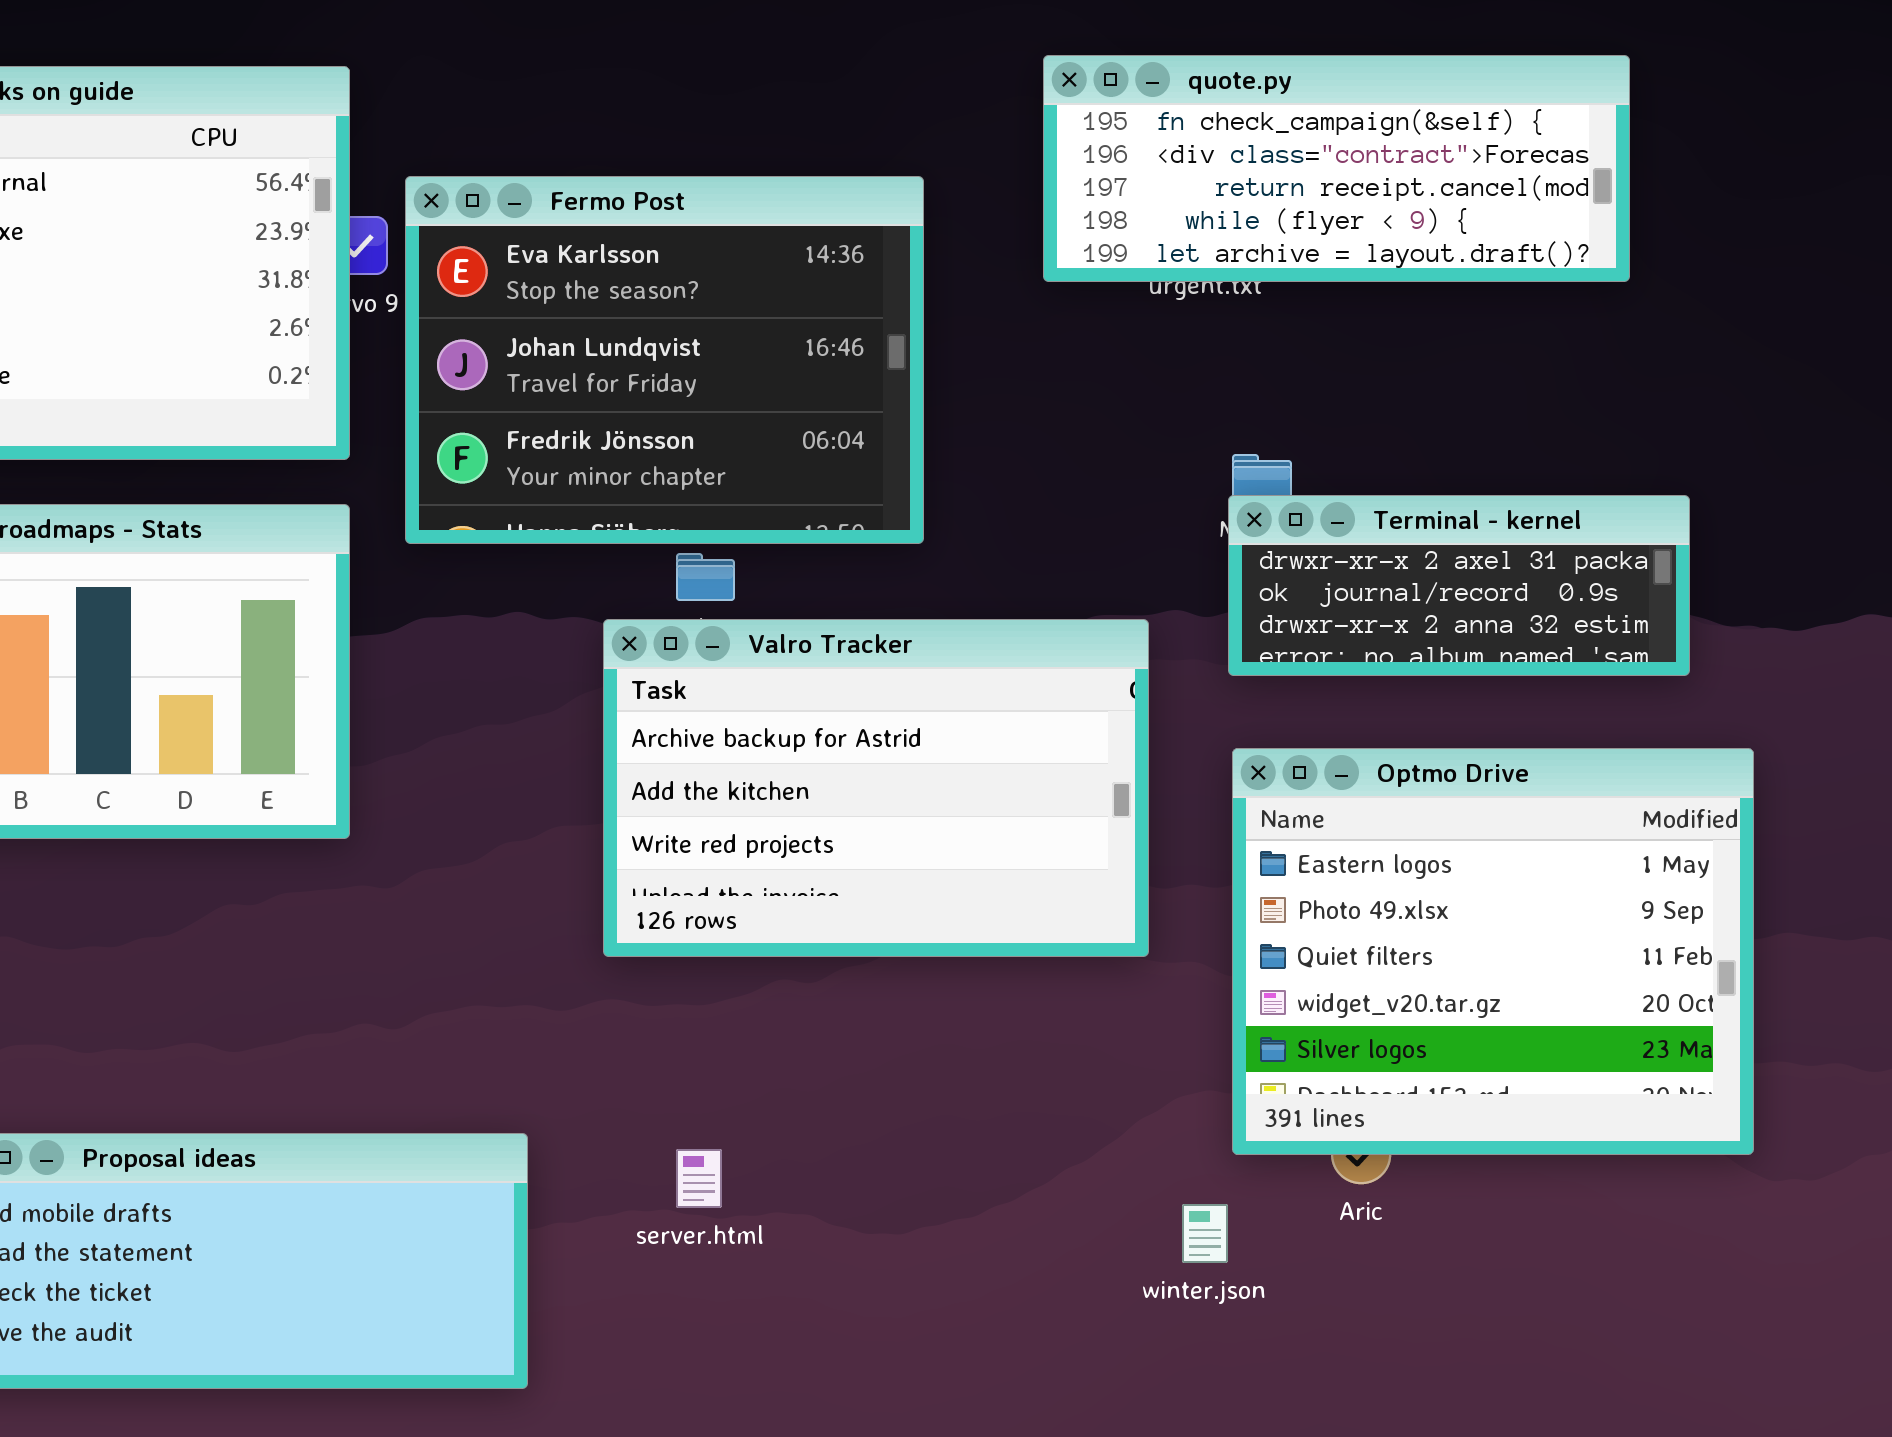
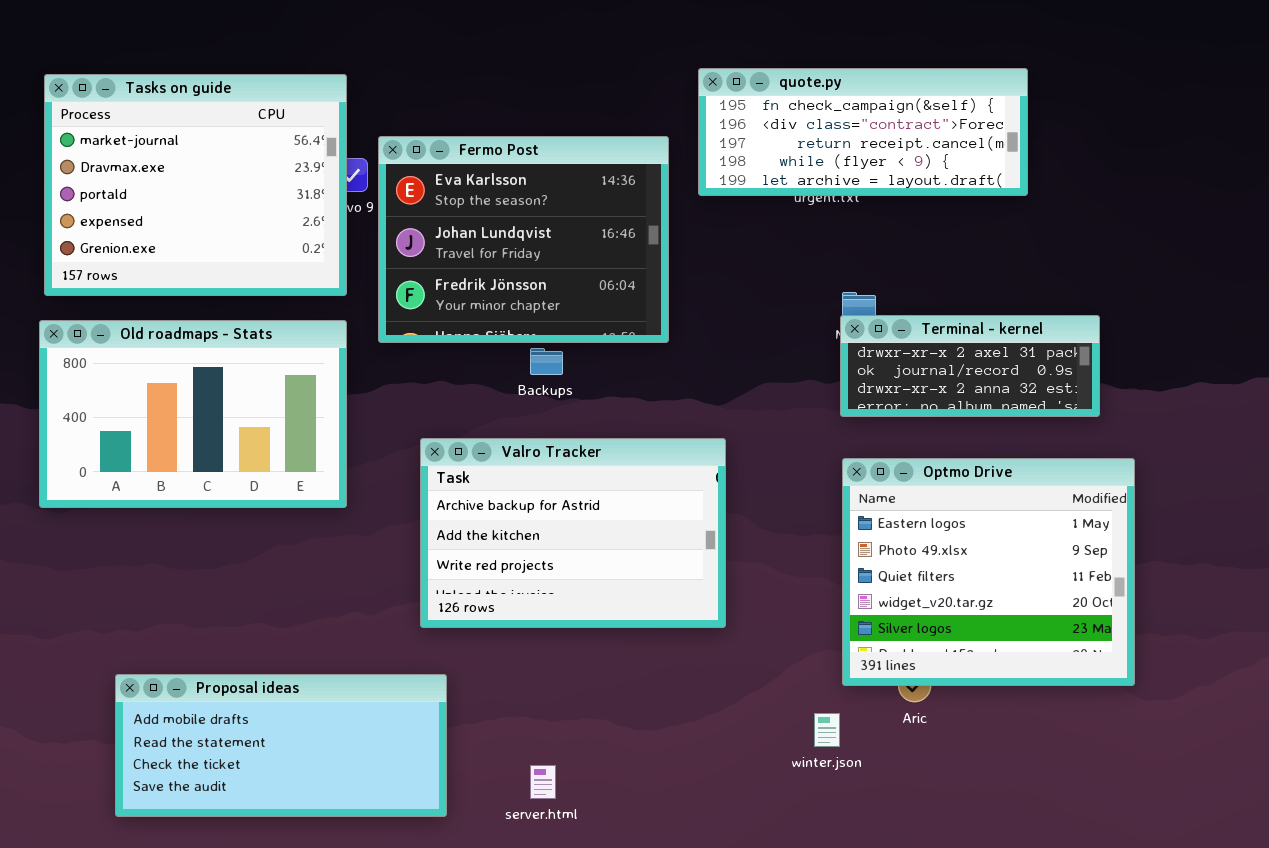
quote.py: [1043,55,1630,282] -> [698,68,1028,196], moved
Valro Tracker: [603,619,1149,957] -> [420,438,726,628], moved
server.html: [676,1149,722,1208] -> [530,765,556,799], moved

